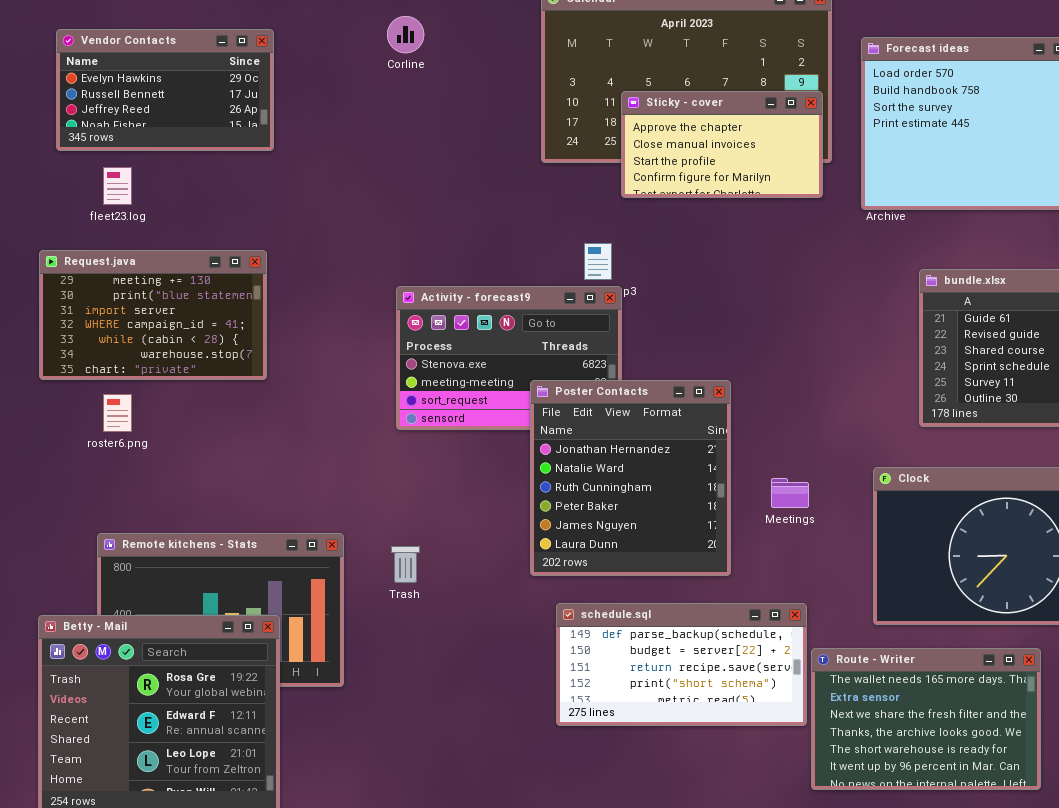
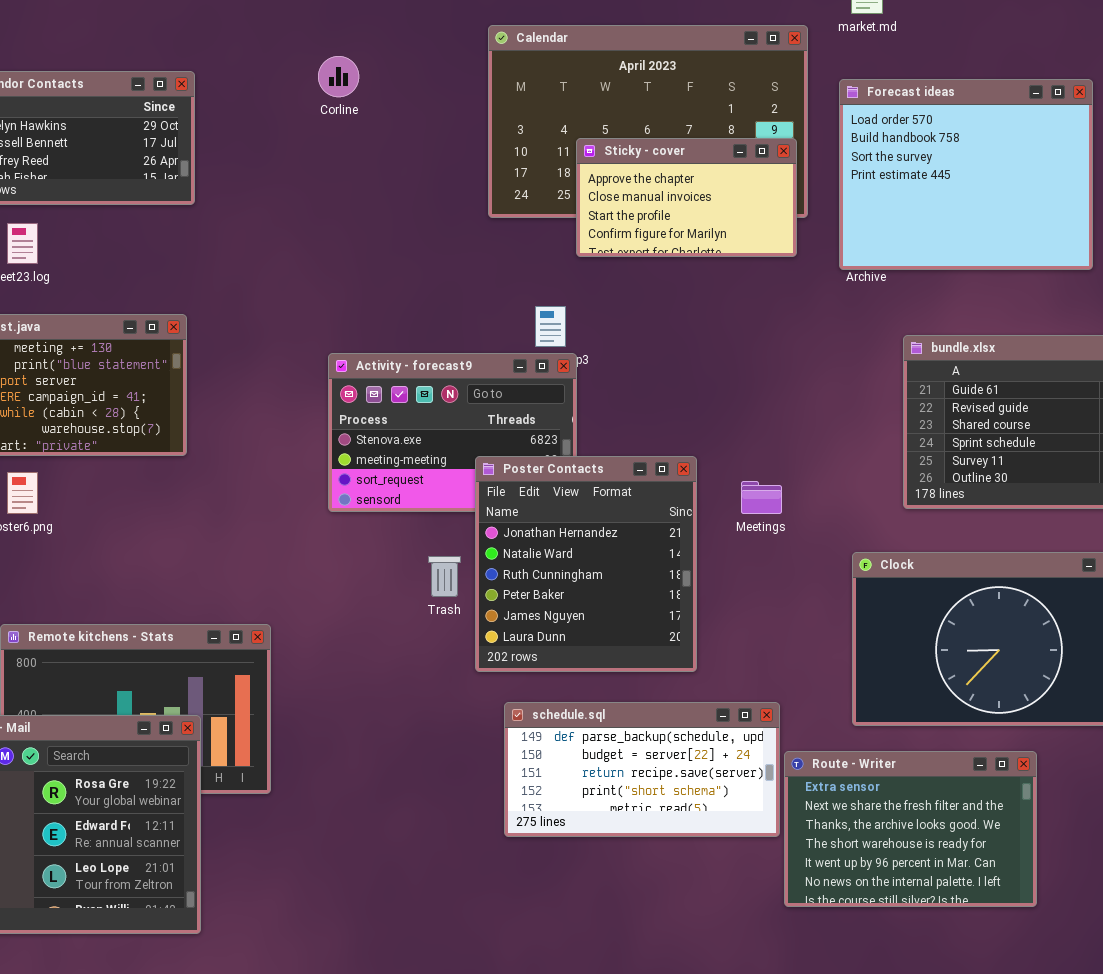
Meetings: [771,478,809,508] -> [741,481,782,514], moved
Trash: [391,546,420,583] -> [428,556,461,597], moved
Route - Writer: [811,648,1041,790] -> [784,751,1037,907], scrolled down 1 row

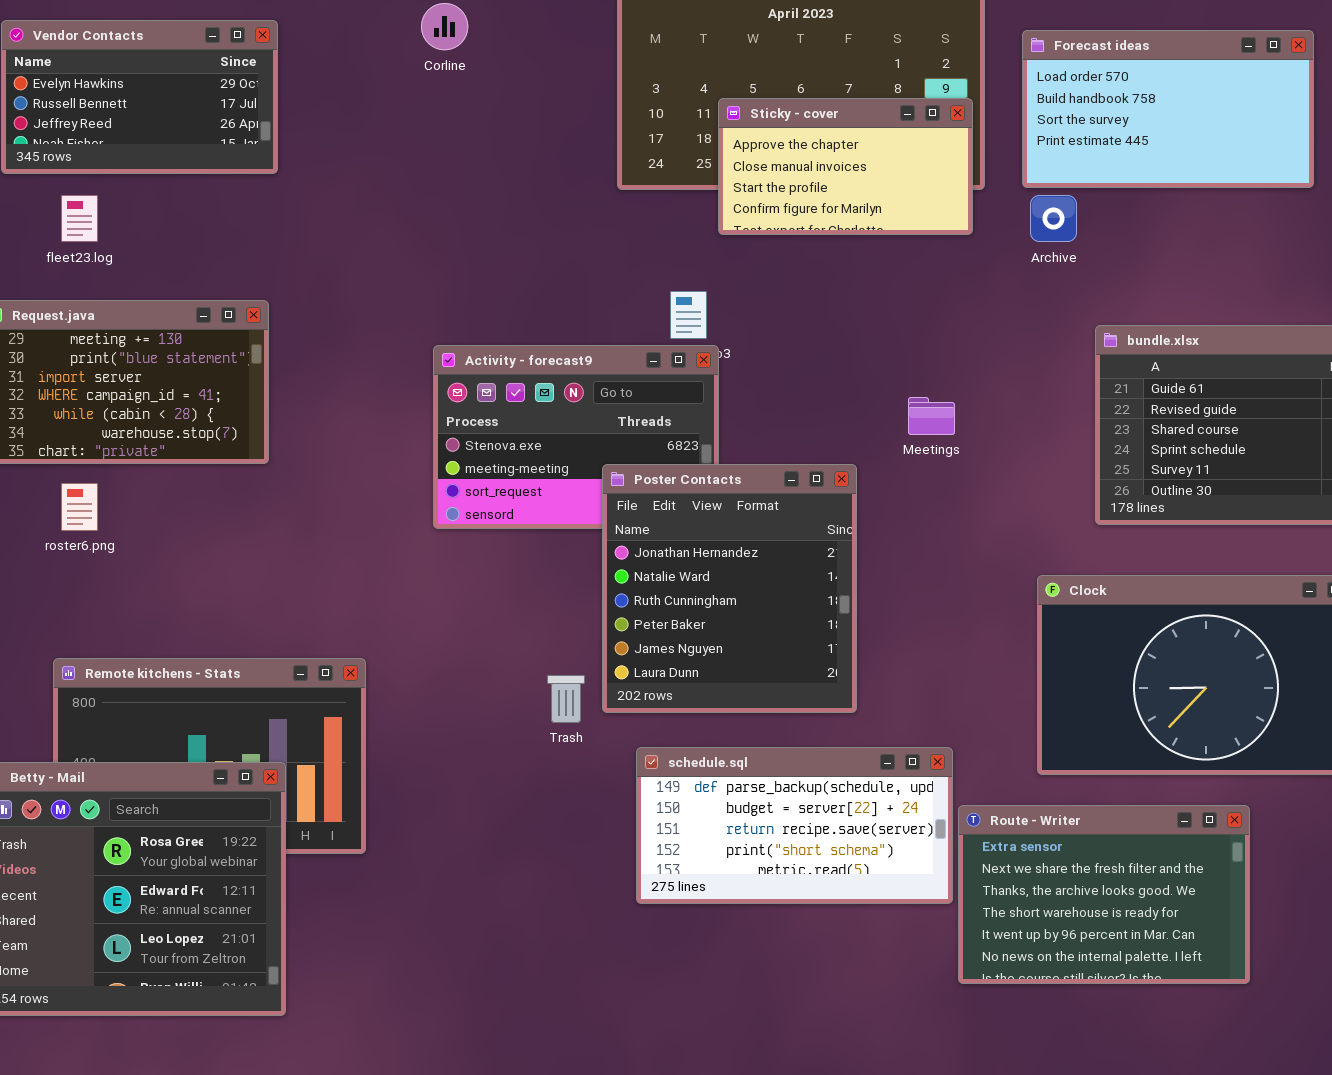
Forecast ideas: [839,79,1093,270] -> [1022,30,1314,188], resized
Meetings: [741,481,782,514] -> [908,397,955,435], moved
Trash: [428,556,461,597] -> [547,675,585,723], moved

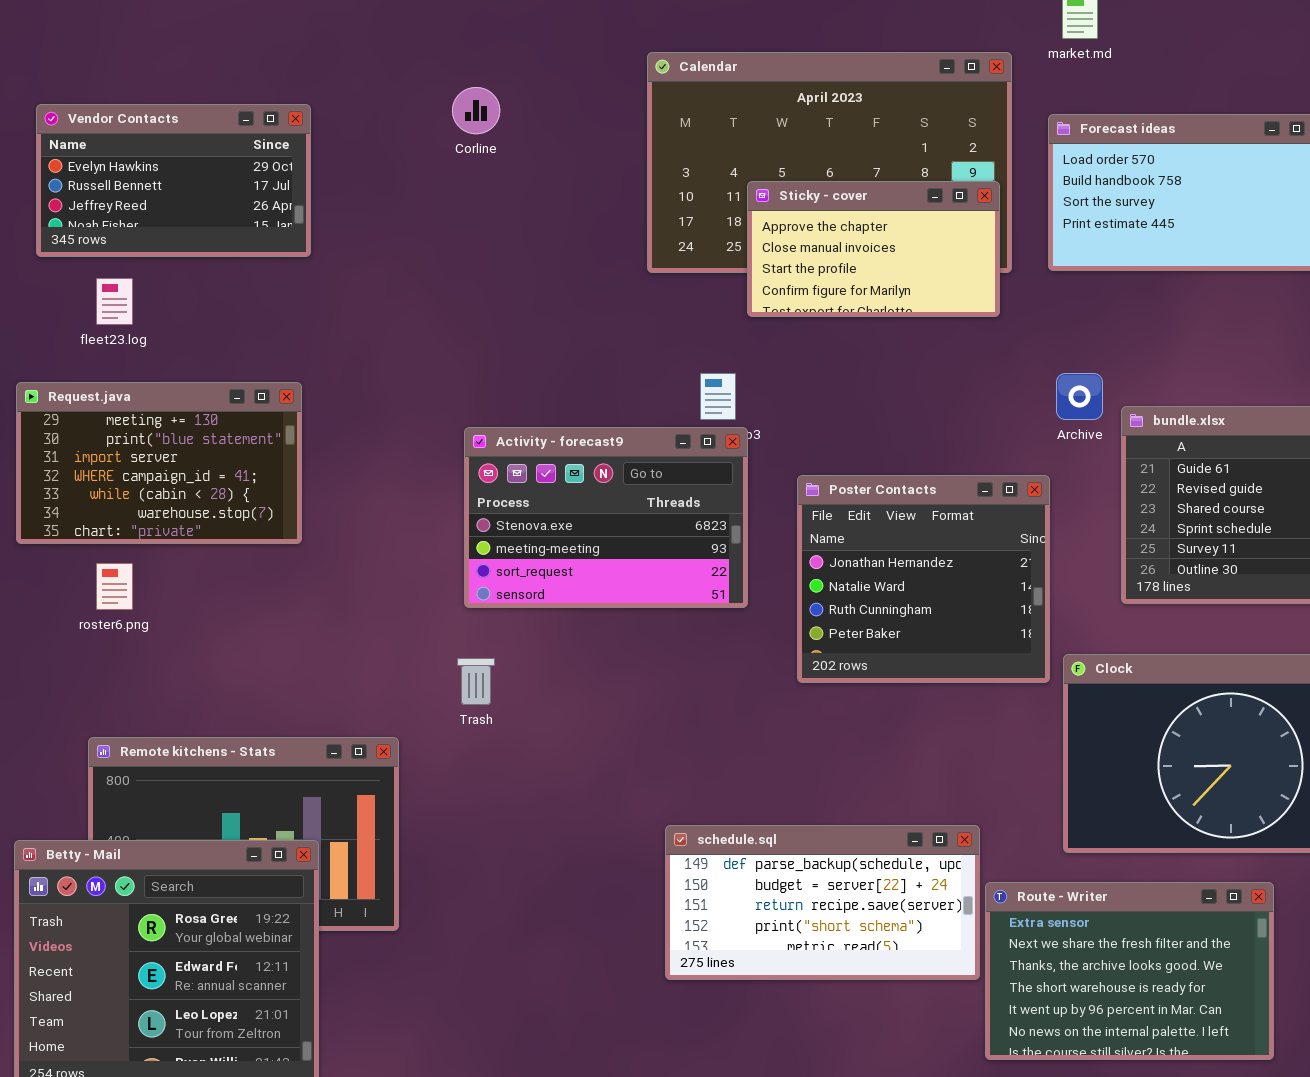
Archive: [1030,195,1077,242] -> [1056,373,1103,420], moved
Poster Contacts: [602,464,857,713] -> [797,475,1050,683], moved, resized
Trash: [547,675,585,723] -> [457,658,495,705], moved

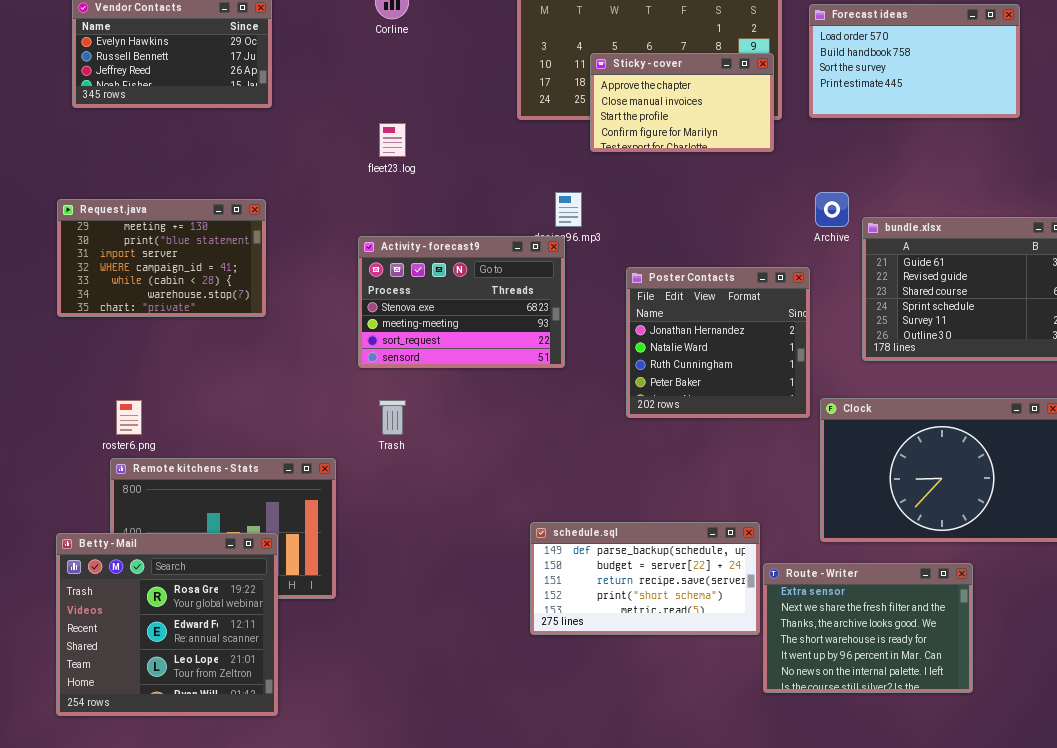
fleet23.log: [96,278,133,325] -> [379,123,406,157], moved
Activity - forecast9: [464,427,748,608] -> [358,236,565,368], moved
roster6.png: [96,563,133,610] -> [116,400,142,435], moved

